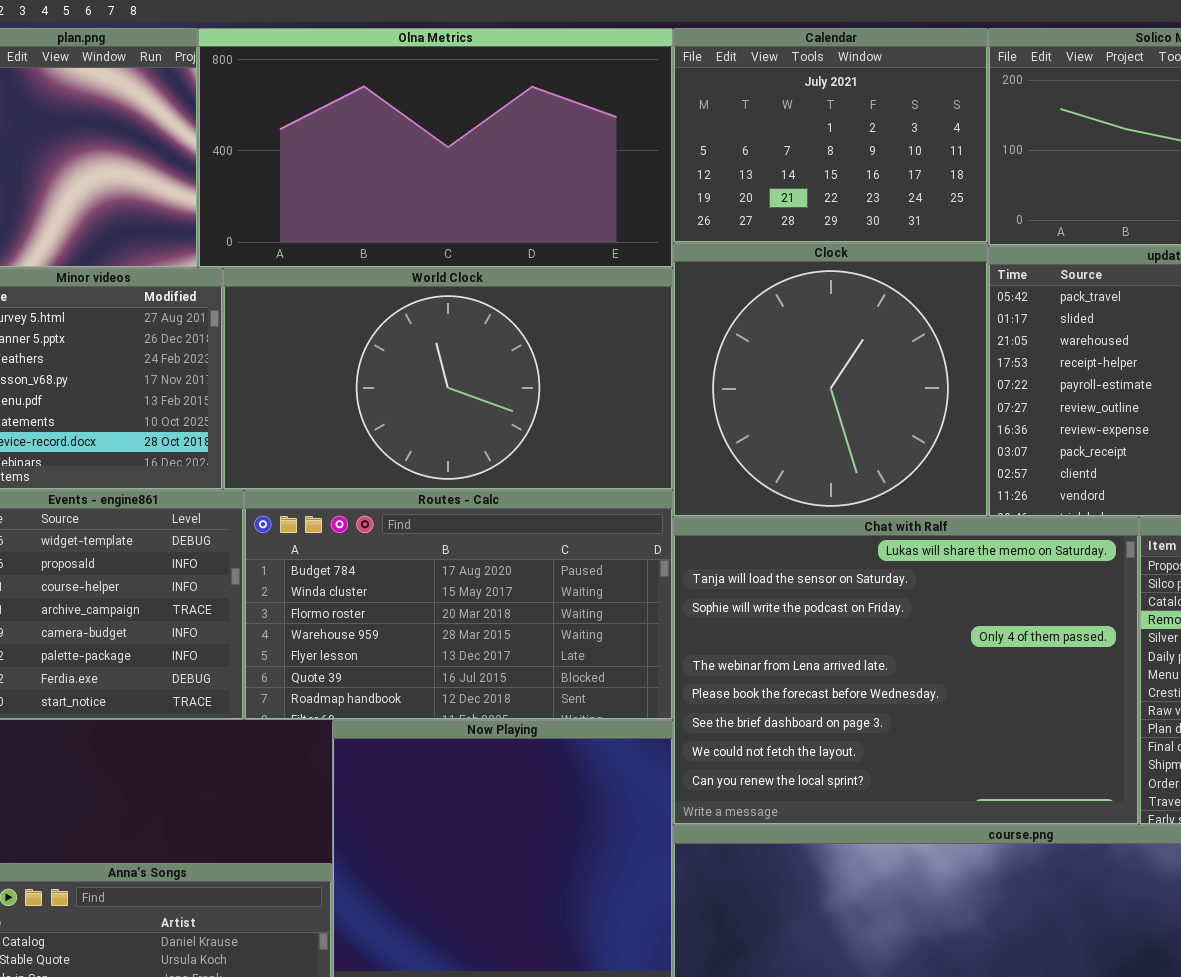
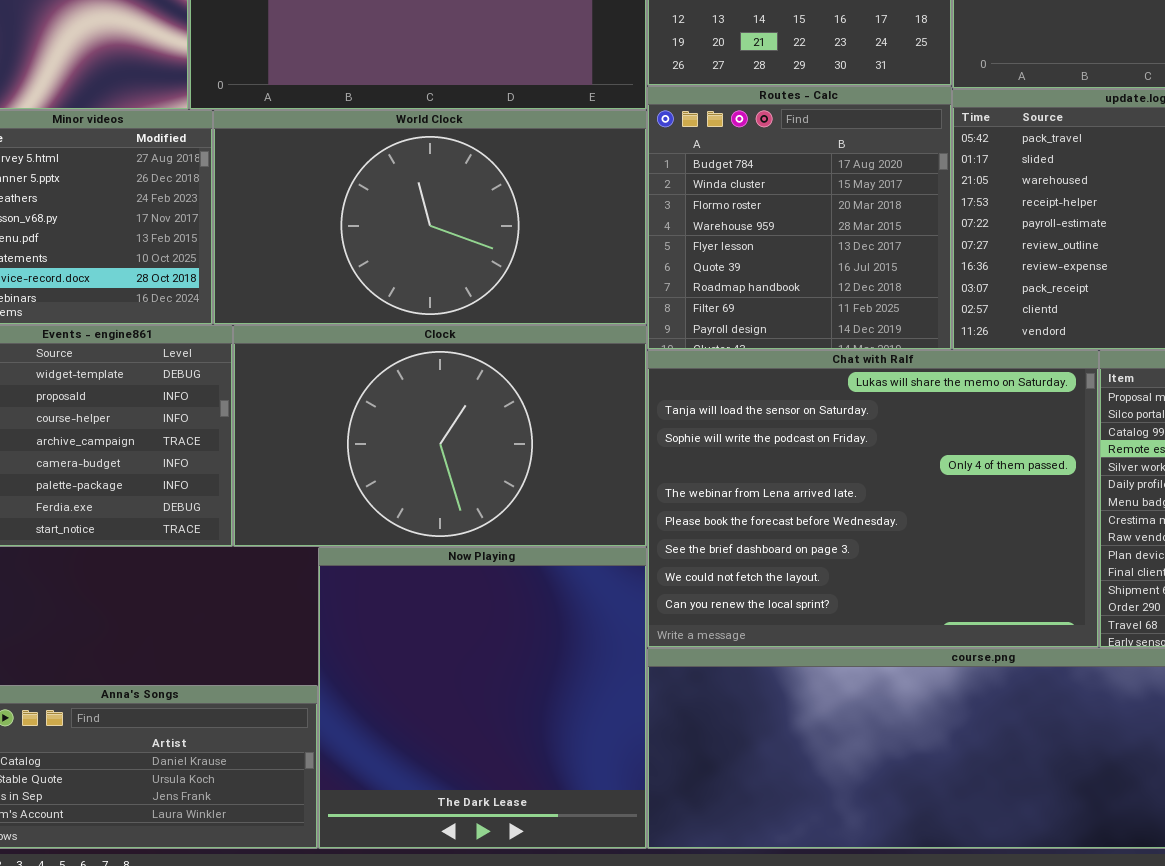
Clock: [673,243,988,517] -> [233,325,647,547], moved, resized
Routes - Calc: [244,490,673,720] -> [647,86,952,350], moved, resized

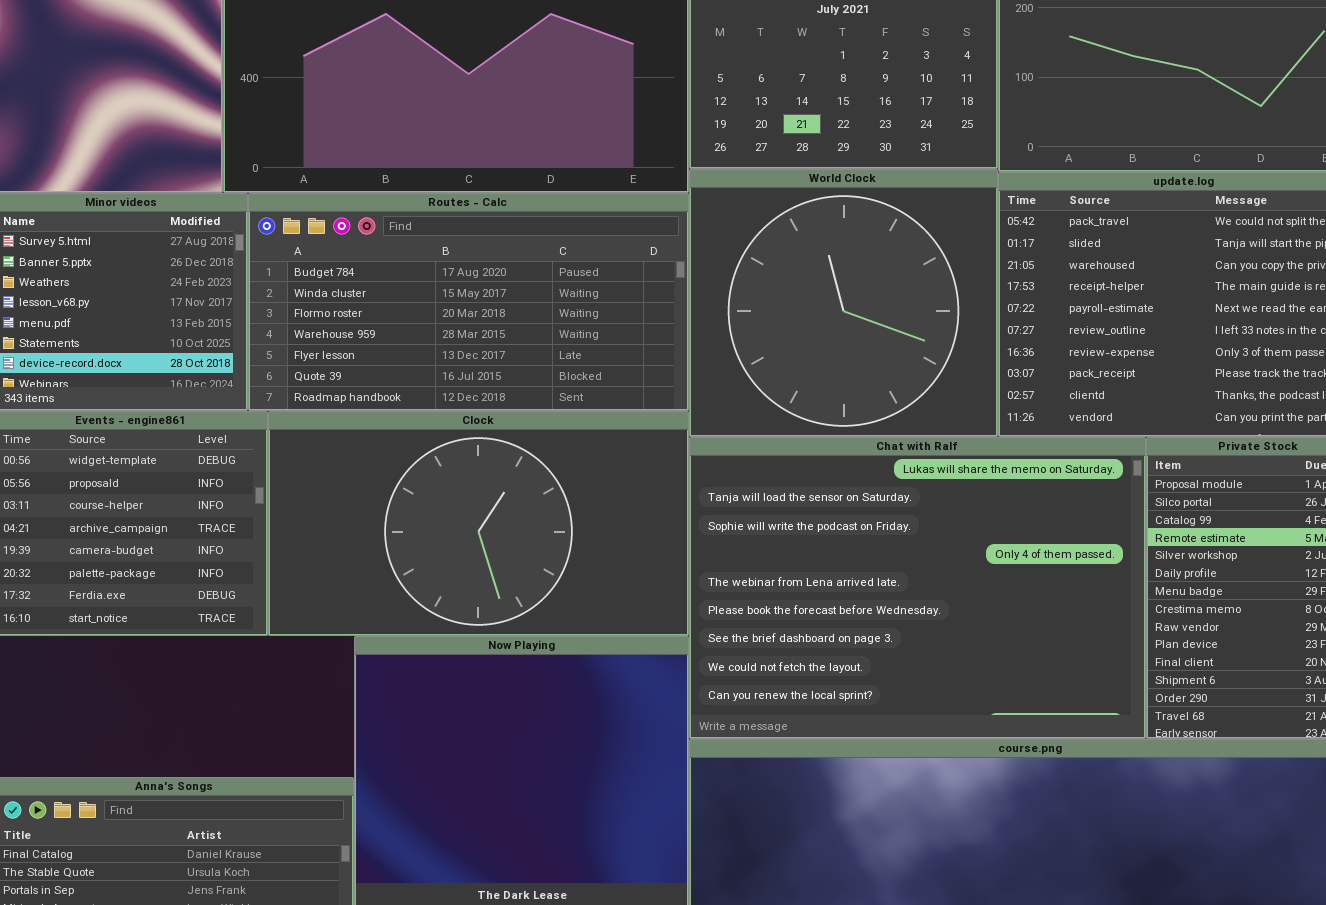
Routes - Calc: [647,86,952,350] -> [248,193,689,411], moved, resized
World Clock: [213,110,647,325] -> [689,169,998,437], moved, resized

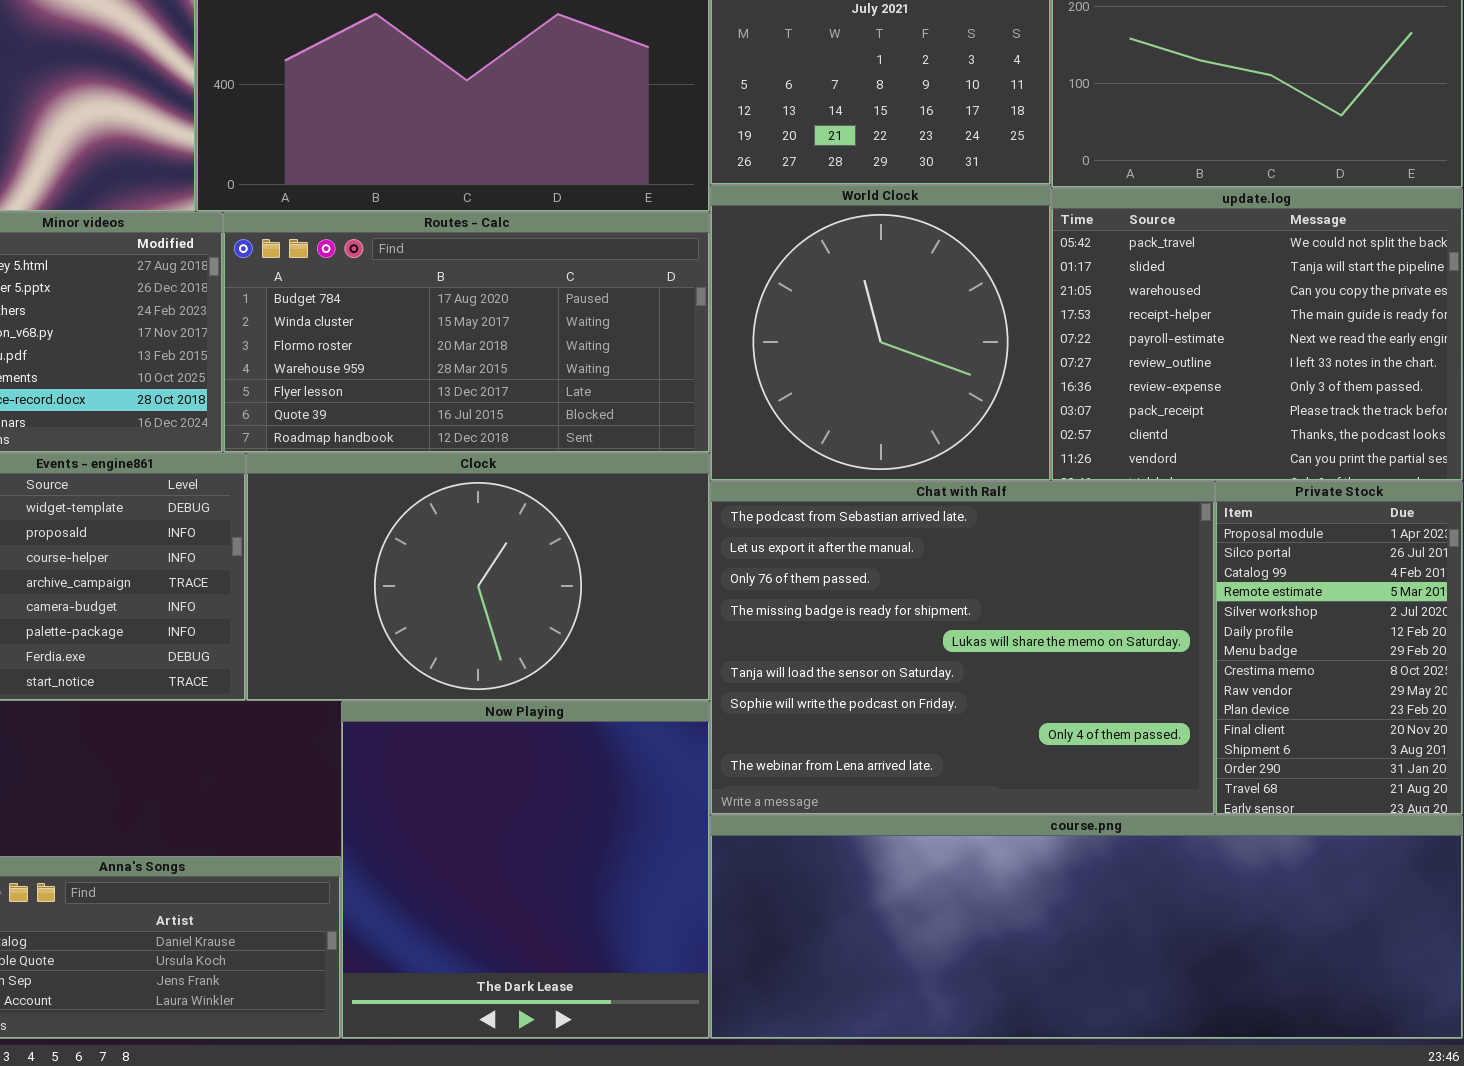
Chat with Ralf: [689,437,1146,739] -> [710,481,1215,815], scrolled up 4 rows

